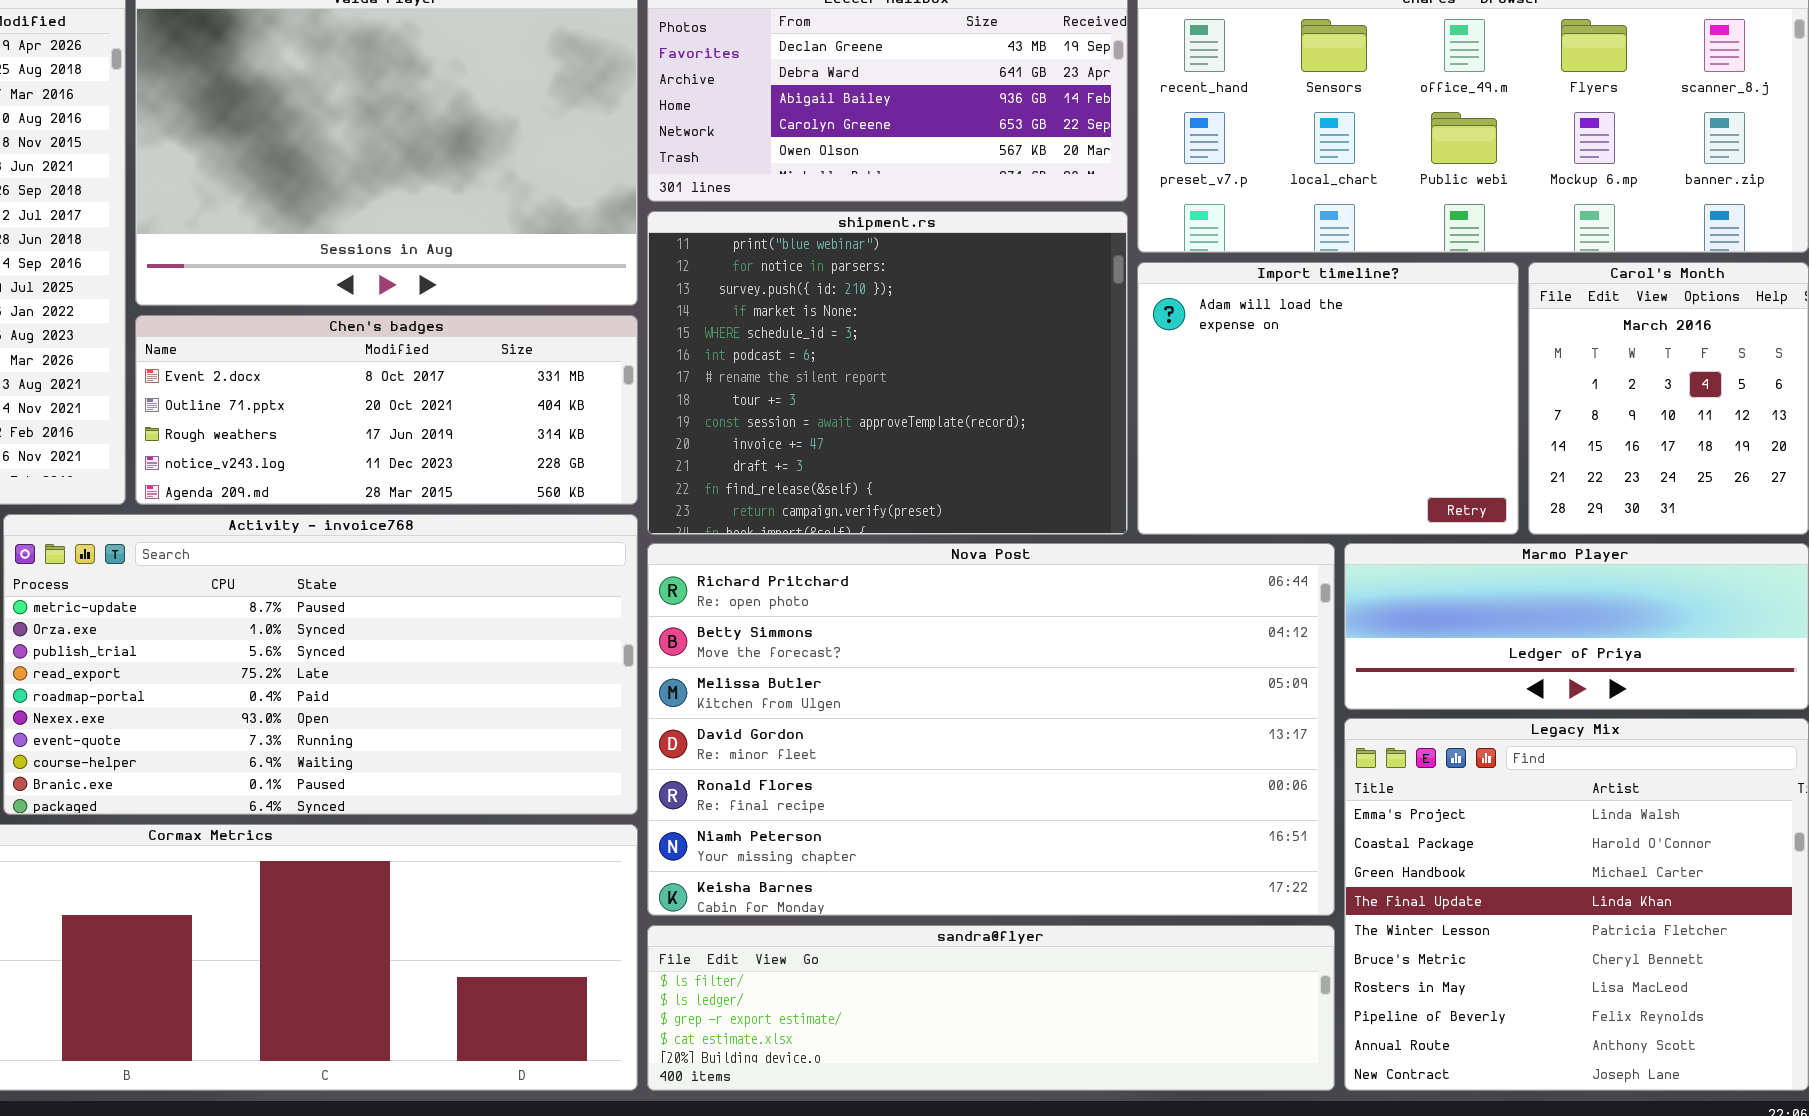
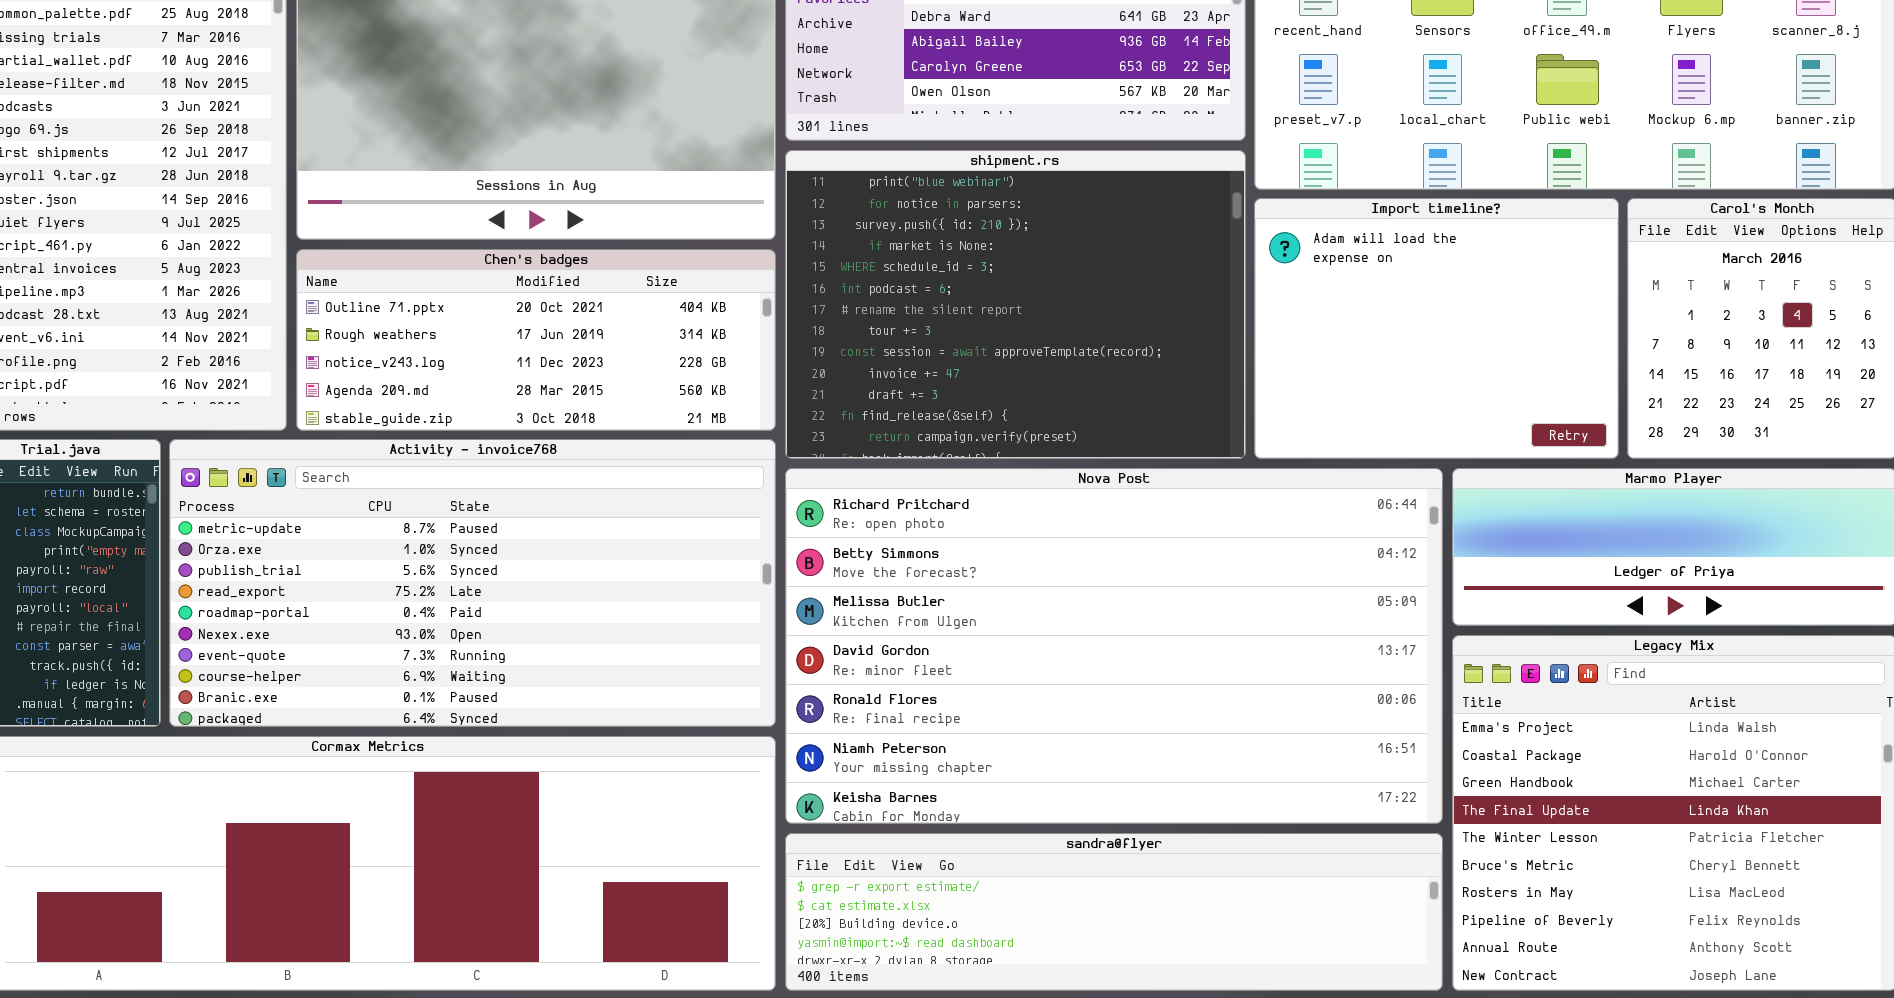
Chen's badges: [135,315,638,505] -> [296,249,776,431], scrolled down 1 row
sandra@flyer: [647,925,1335,1091] -> [785,833,1443,991], scrolled down 2 rows

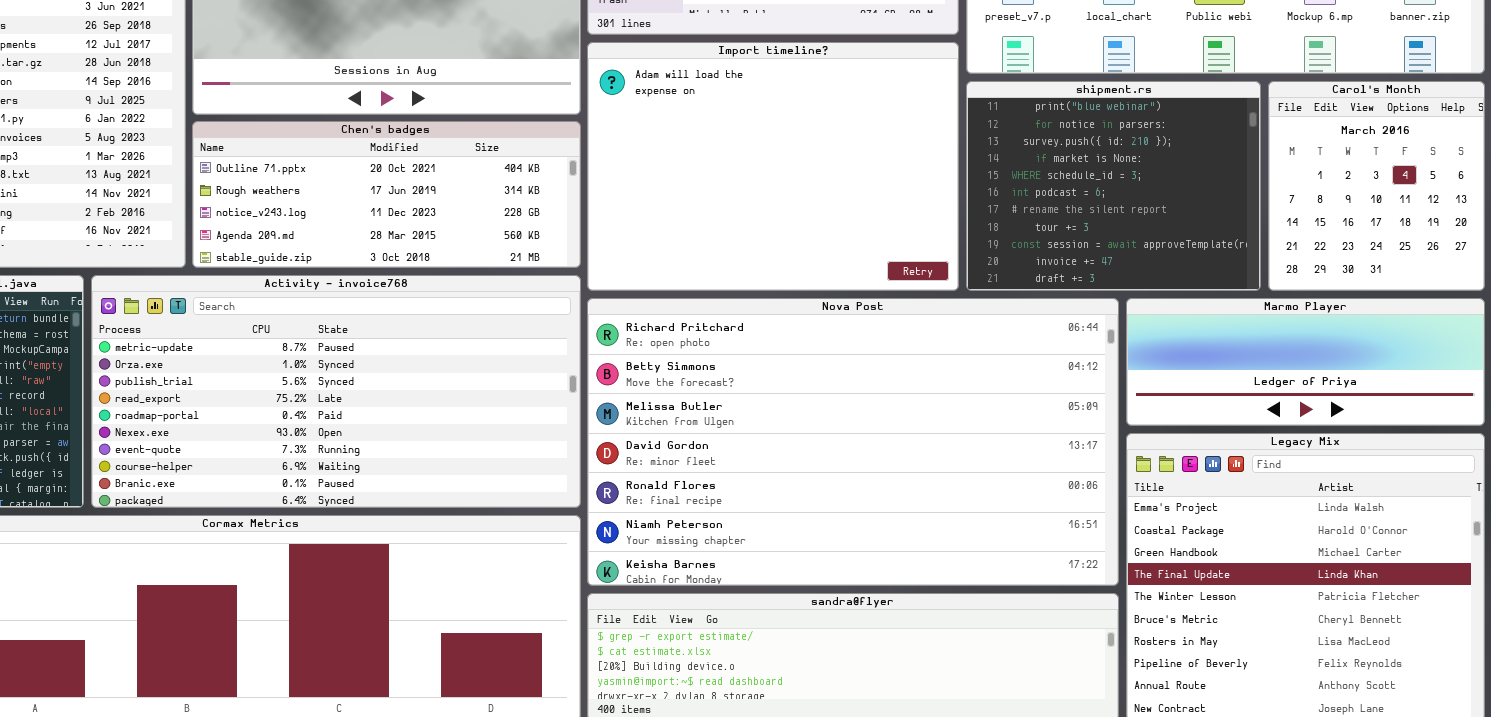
shipment.rs: [785,150,1246,459] -> [966,81,1261,291], moved, resized
Import timeline?: [1254,198,1619,459] -> [587,42,959,291], moved, resized

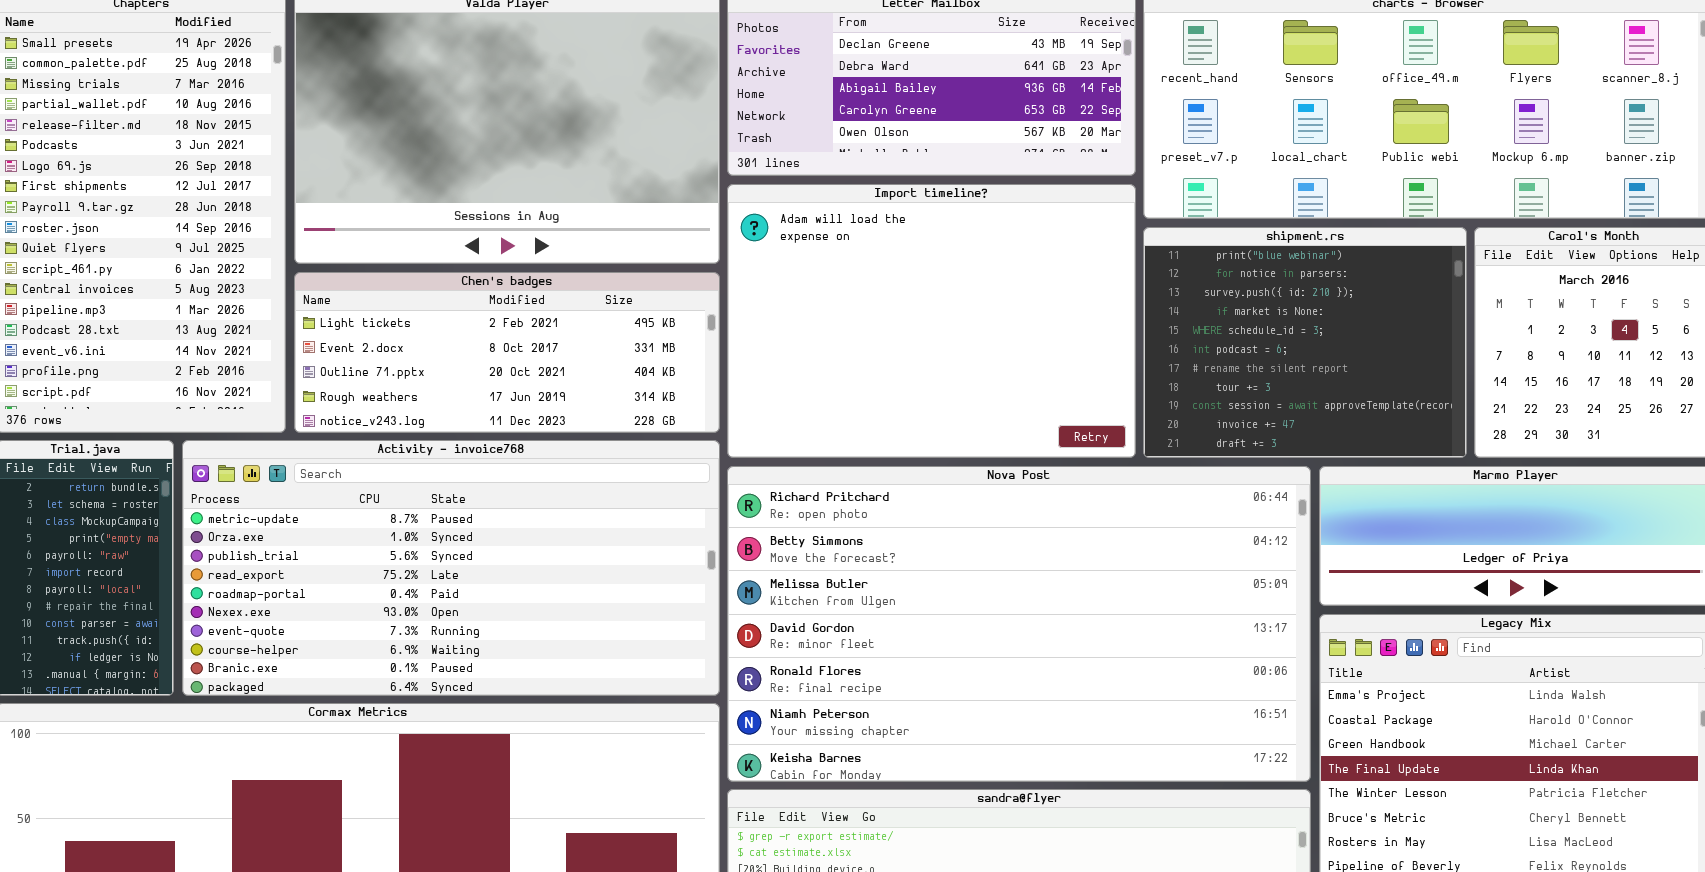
Chen's badges: [192,121,581,268] -> [294,272,720,433], scrolled up 2 rows

